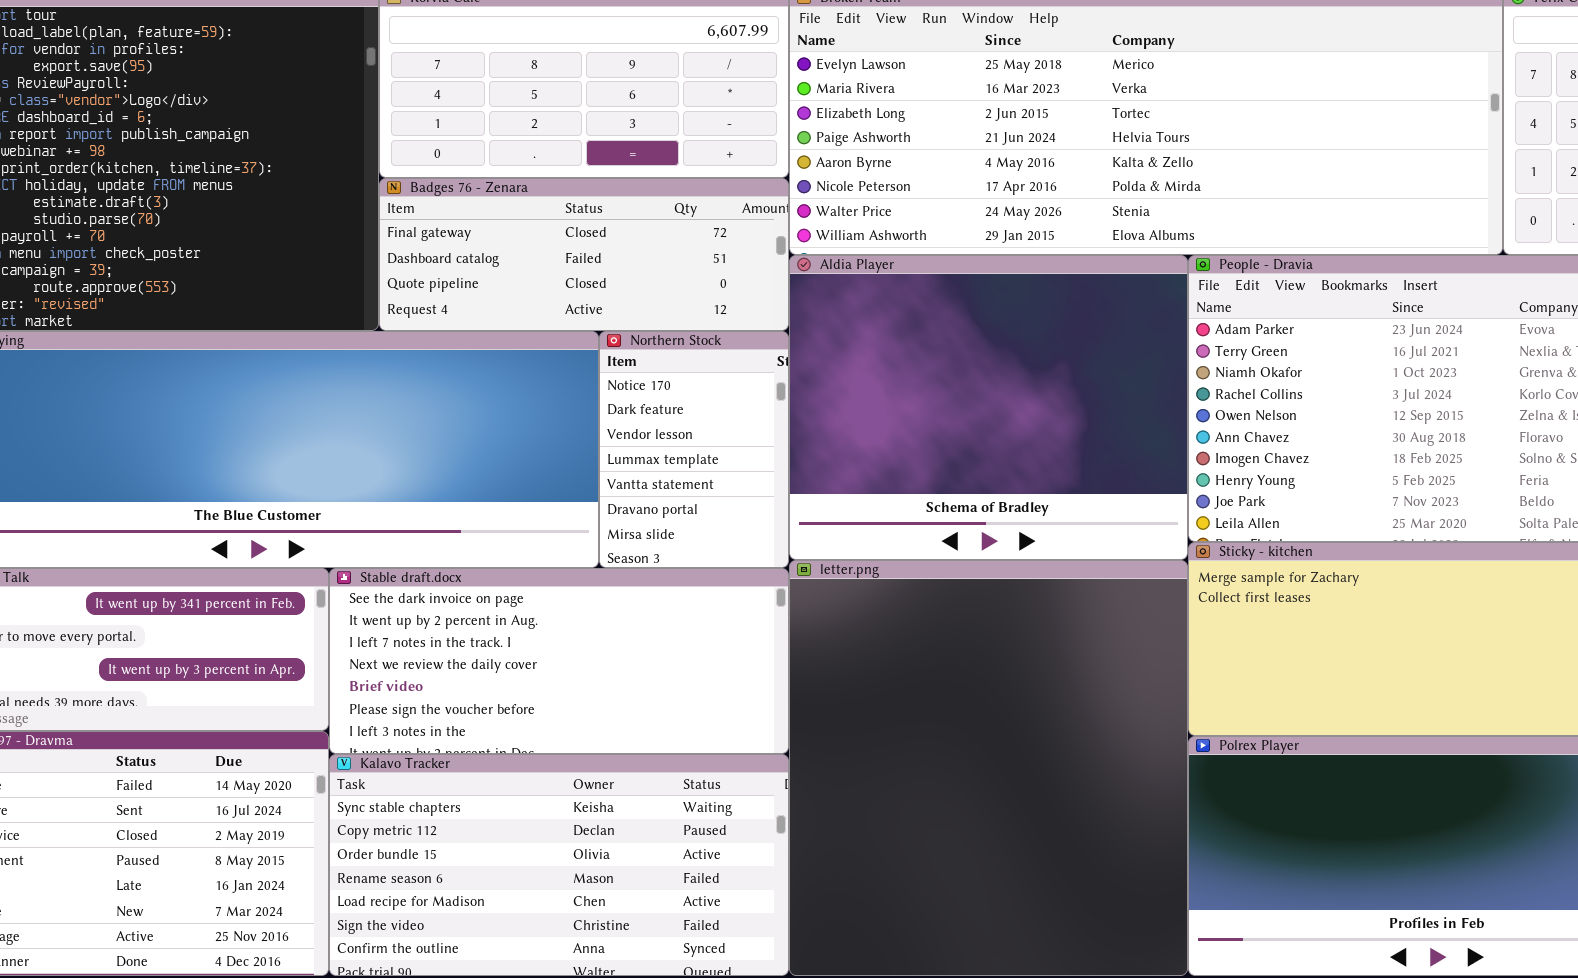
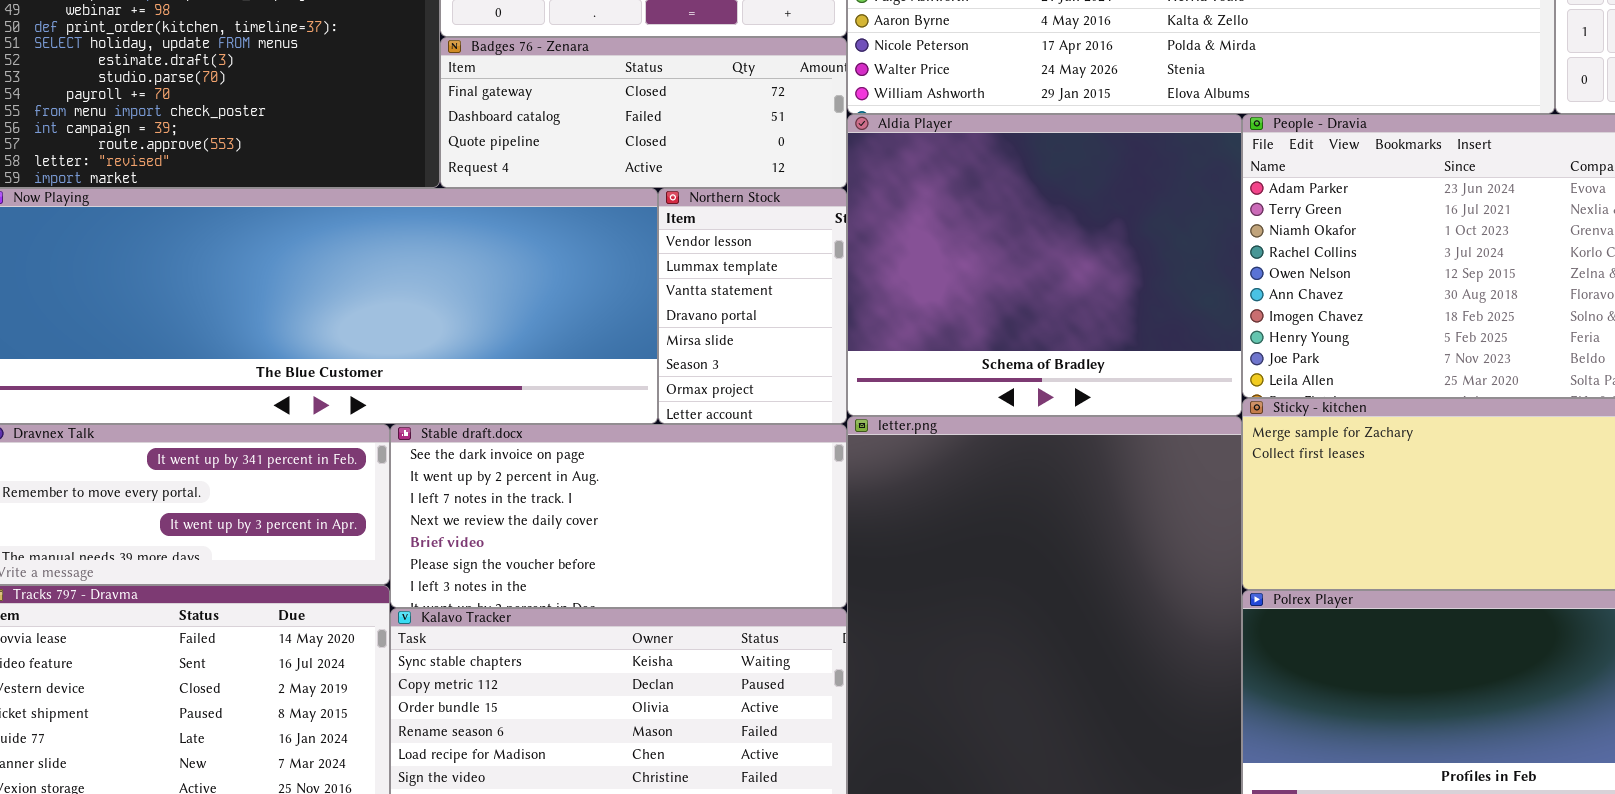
Northern Stock: [599,331,789,568] -> [658,188,847,424], scrolled down 2 rows

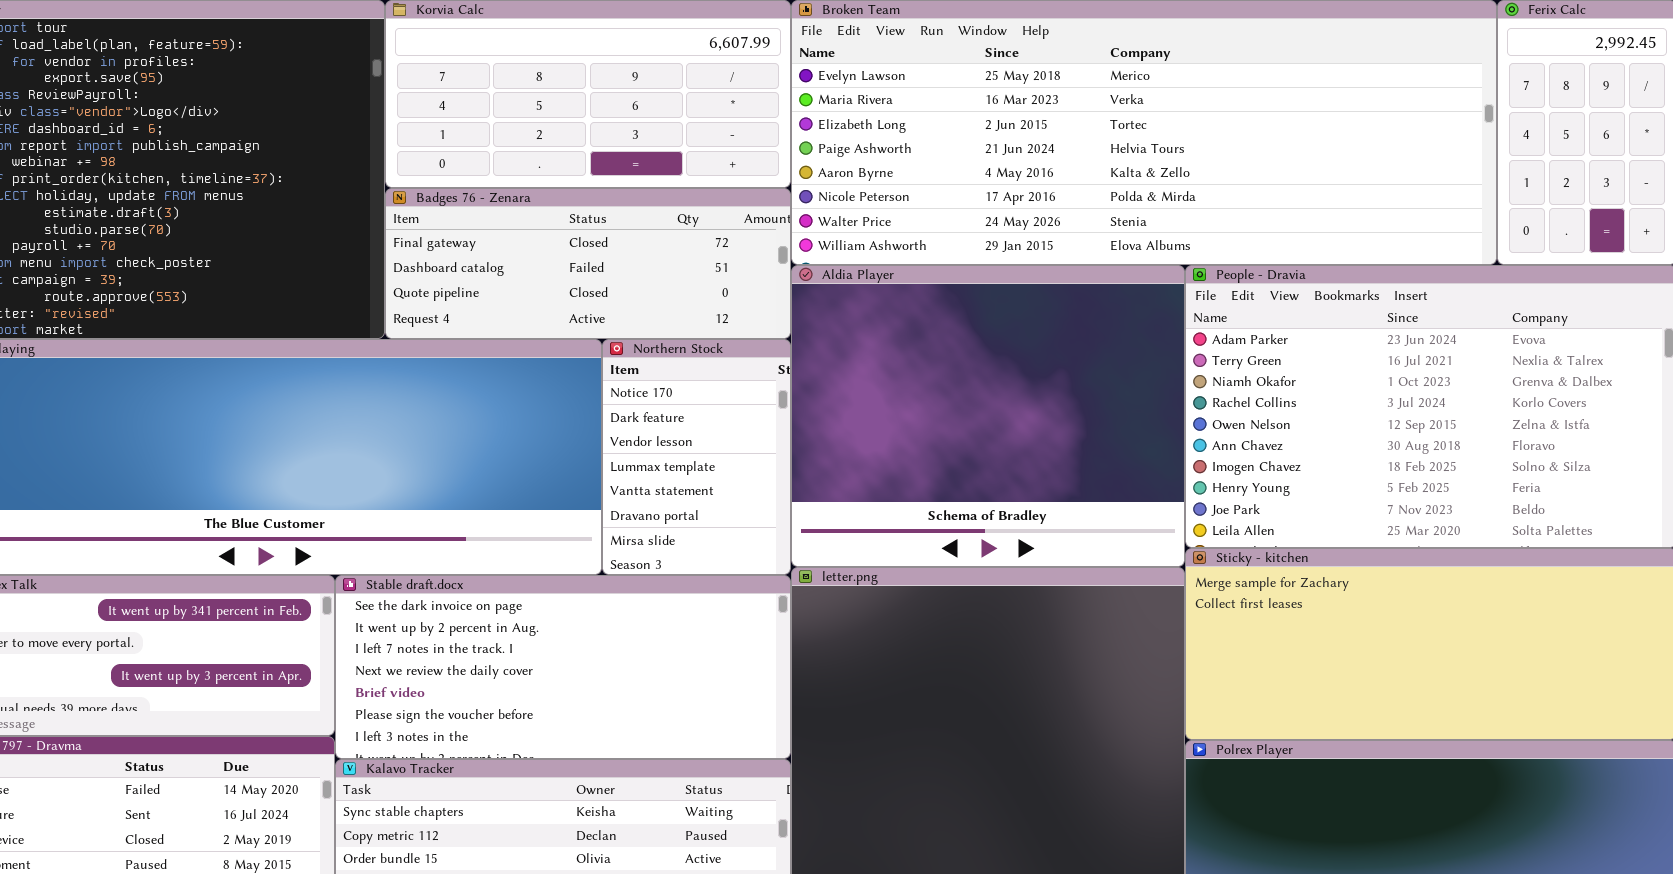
Northern Stock: [658,188,847,424] -> [602,339,791,575], scrolled up 2 rows

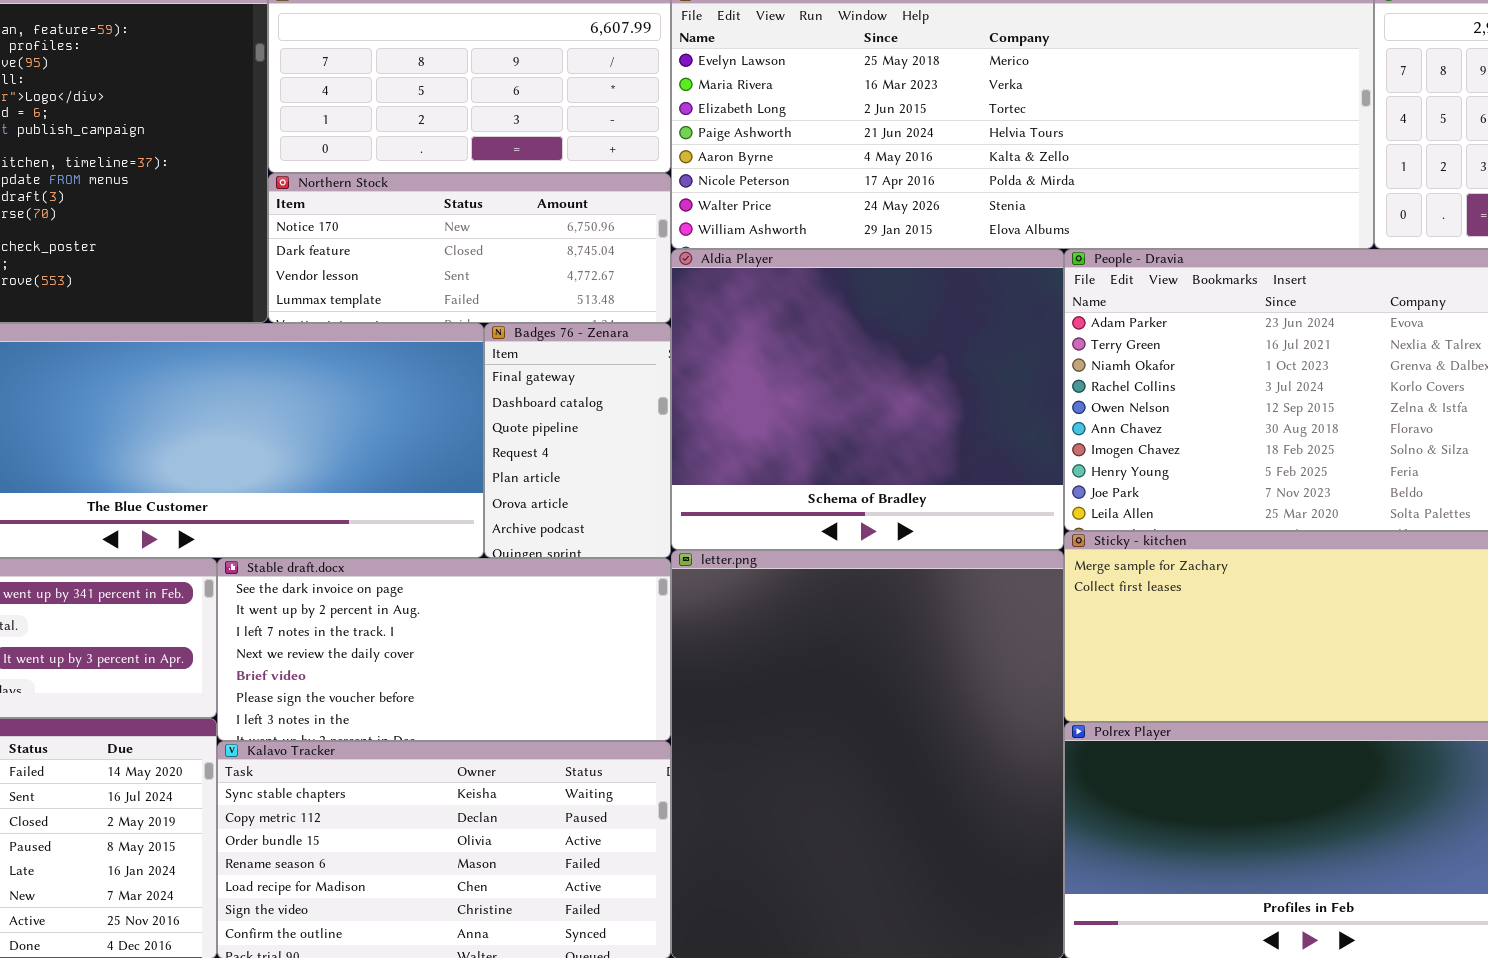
Badges 76 - Zenara: [385,188,791,339] -> [484,323,671,558], moved, resized
Northern Stock: [602,339,791,575] -> [268,173,671,323], moved, resized

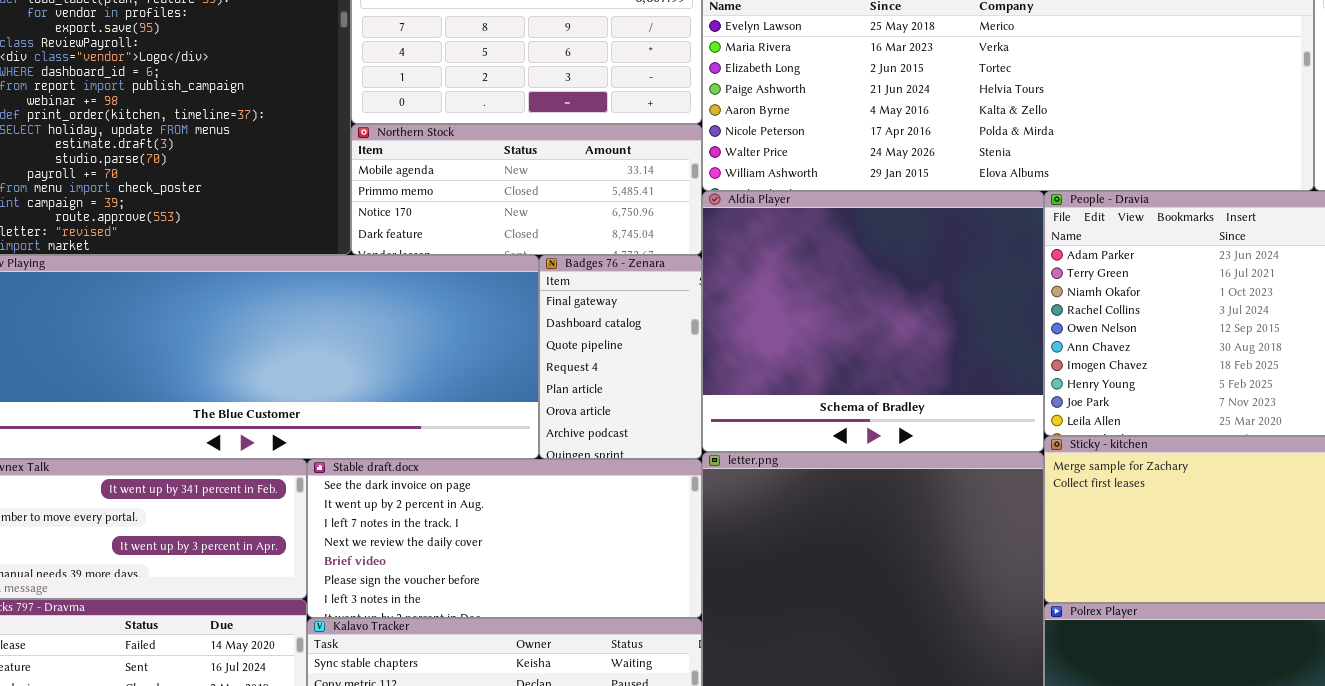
Northern Stock: [268,173,671,323] -> [351,124,702,255], scrolled up 2 rows

